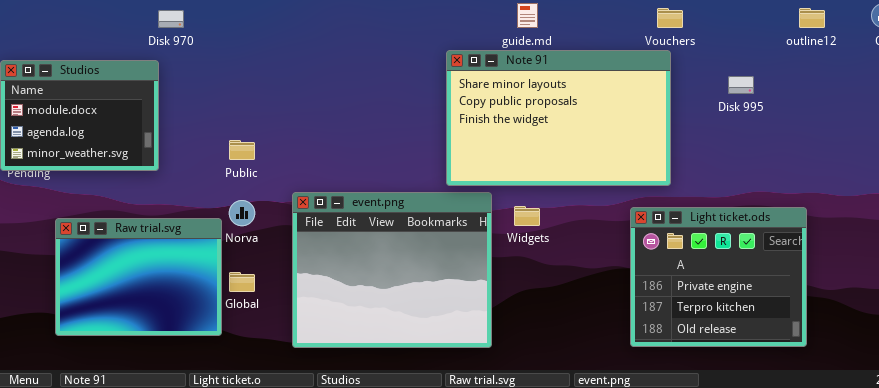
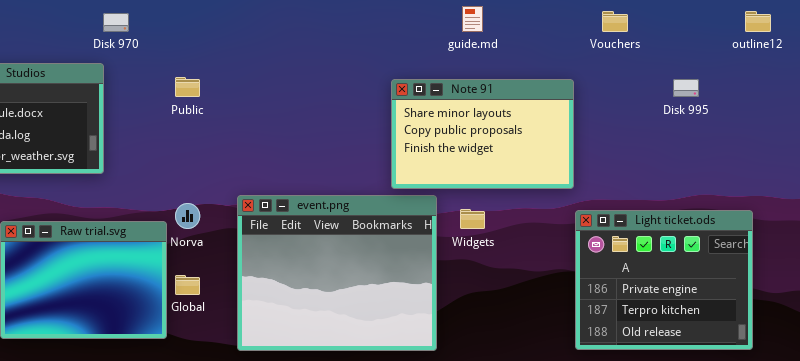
Note 91: [446,50,671,186] -> [391,79,574,189], resized
Public: [229,140,255,160] -> [175,77,200,97], moved

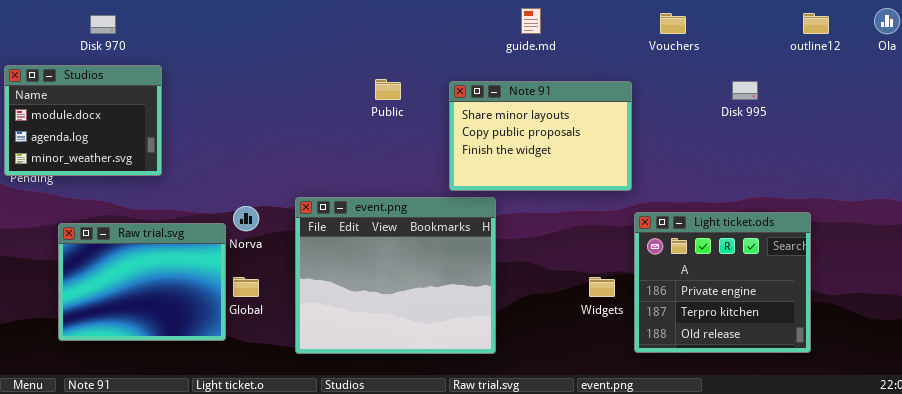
Disk 970: [103,13,129,32] -> [90,15,116,34], moved
Public: [175,77,200,97] -> [375,79,401,100], moved
Widgets: [460,209,485,229] -> [589,277,615,297], moved

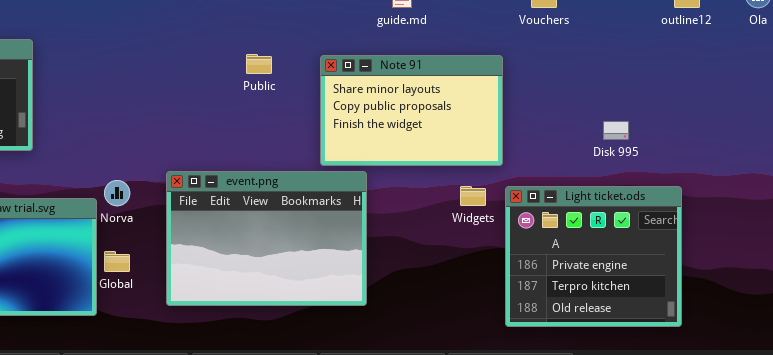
Disk 995: [732,81,758,100] -> [603,121,629,140], moved
event.png: [295,197,496,354] -> [166,171,367,306], resized
Widgets: [589,277,615,297] -> [460,186,486,206], moved

